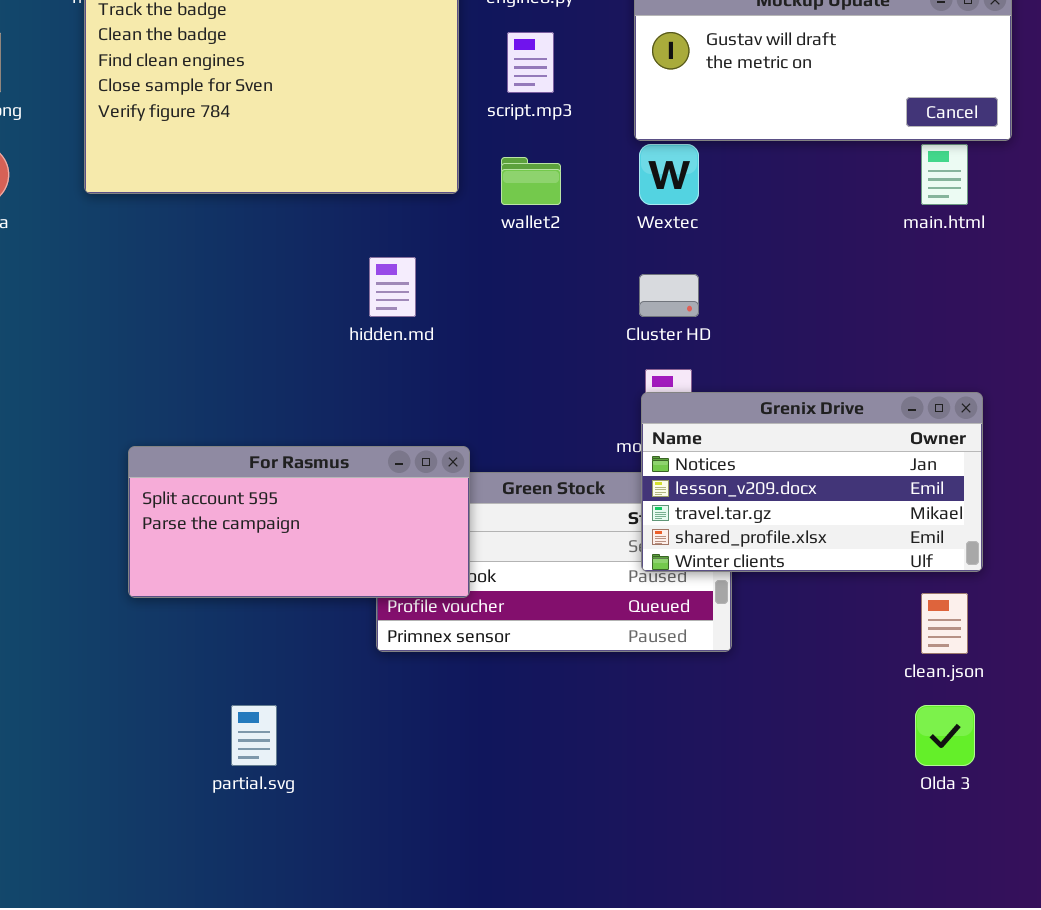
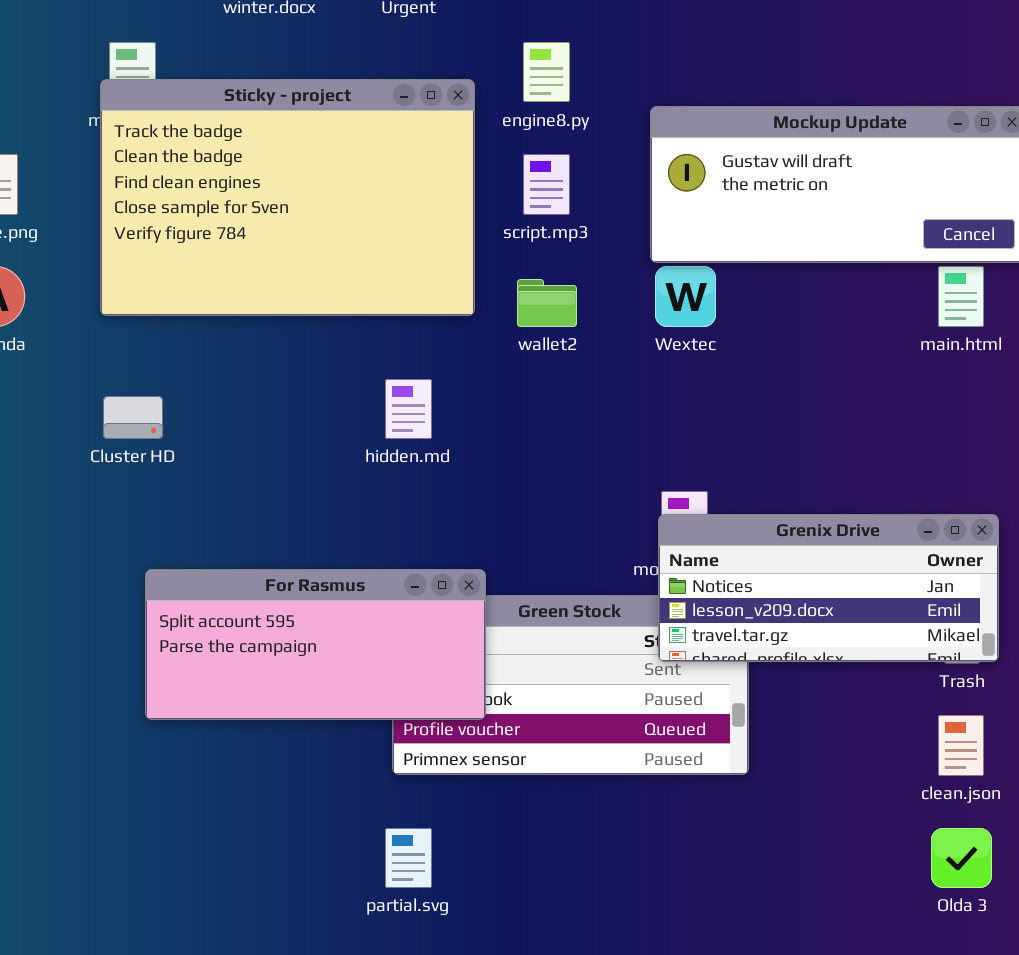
Cluster HD: [639,274,699,317] -> [103,396,163,439], moved
Grenix Drive: [641,392,983,572] -> [658,514,999,662], resized
partial.svg: [231,705,277,766] -> [385,828,432,888], moved

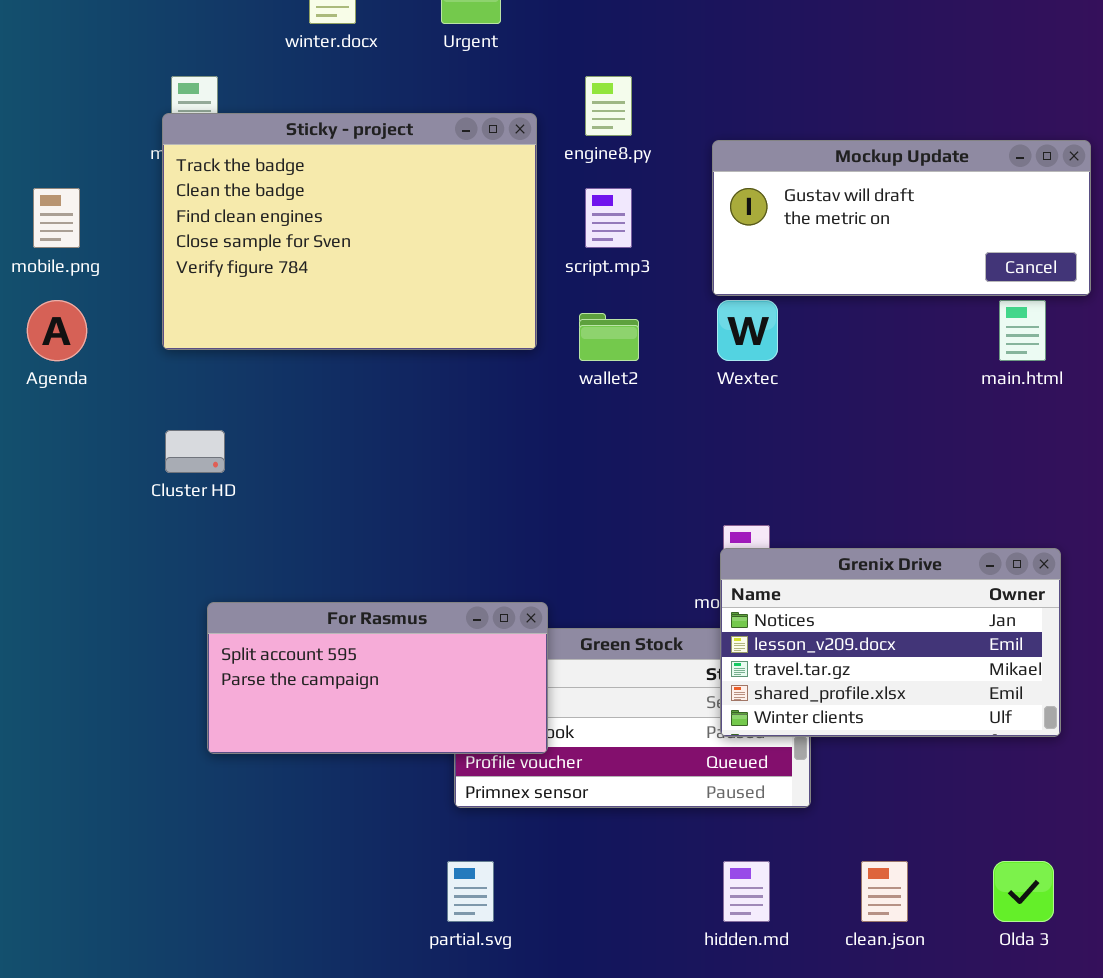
hidden.md: [385,379,432,439] -> [723,861,770,922], moved
Grenix Drive: [658,514,999,662] -> [720,548,1061,737], resized
clean.json: [938,715,984,776] -> [861,861,908,922], moved

